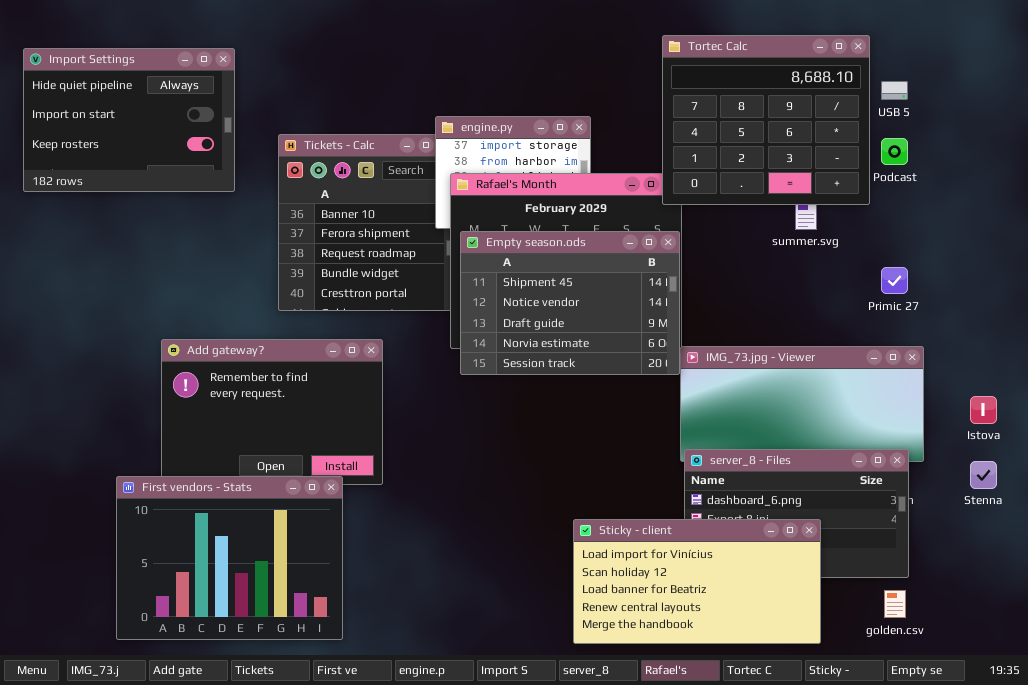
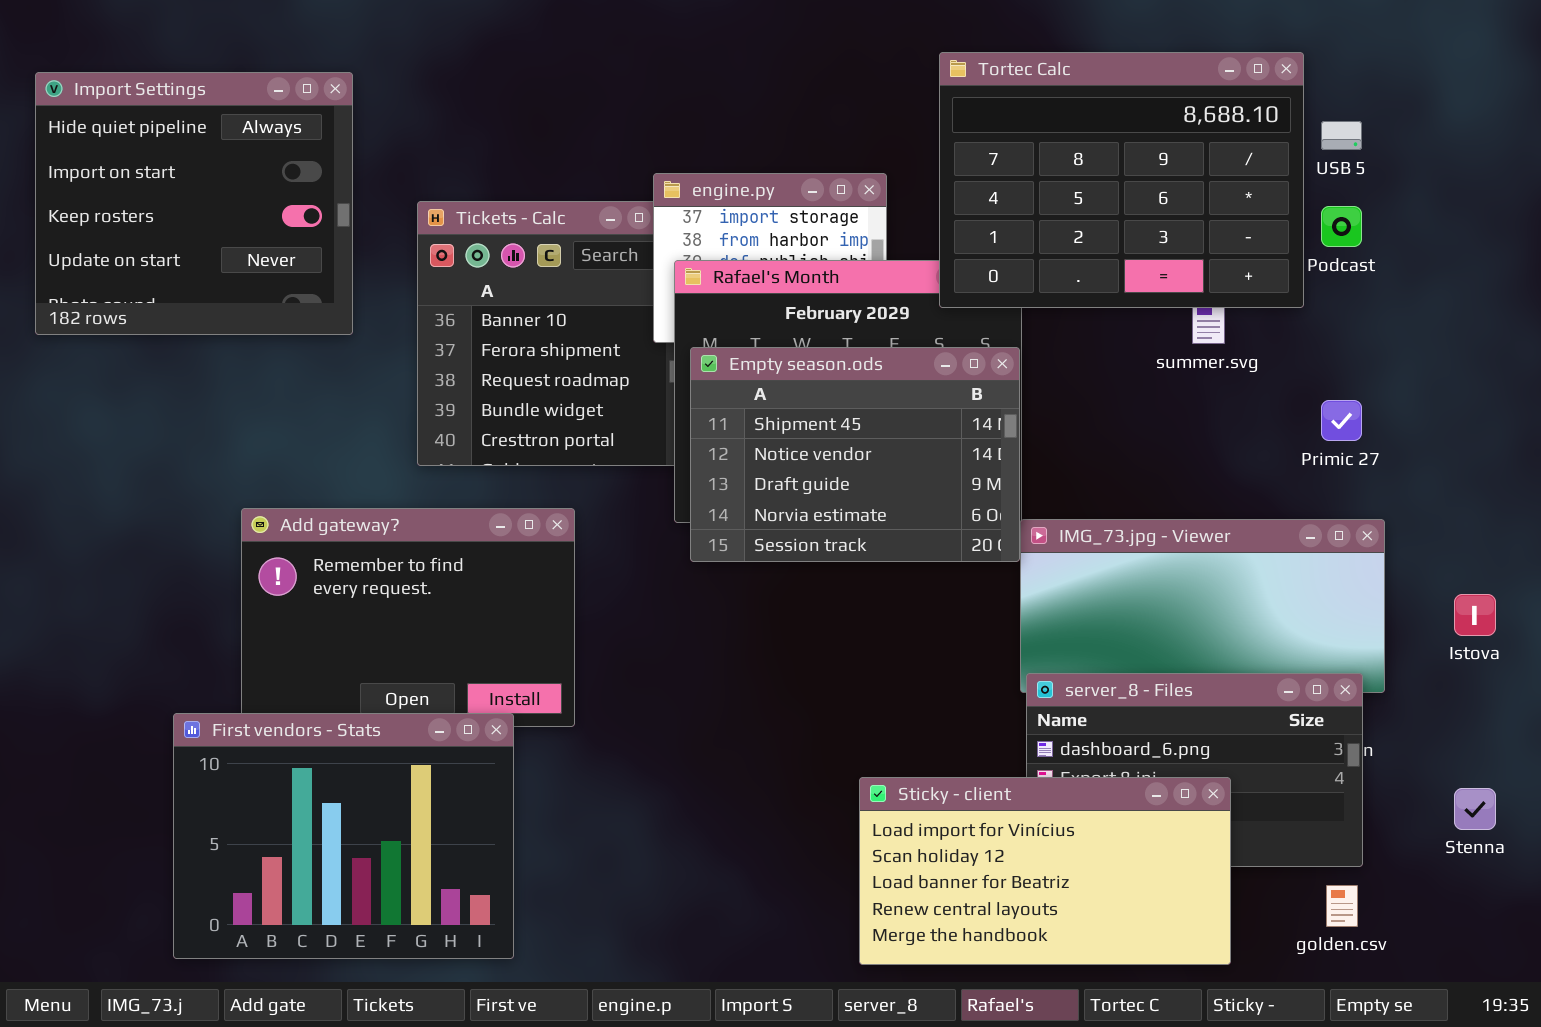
Tortec Calc: [662,35,870,205] -> [939,52,1304,308], resized
Import Settings: [23,48,235,192] -> [35,72,353,335], resized
Stenna: [970,461,997,489] -> [1454,788,1496,830], moved

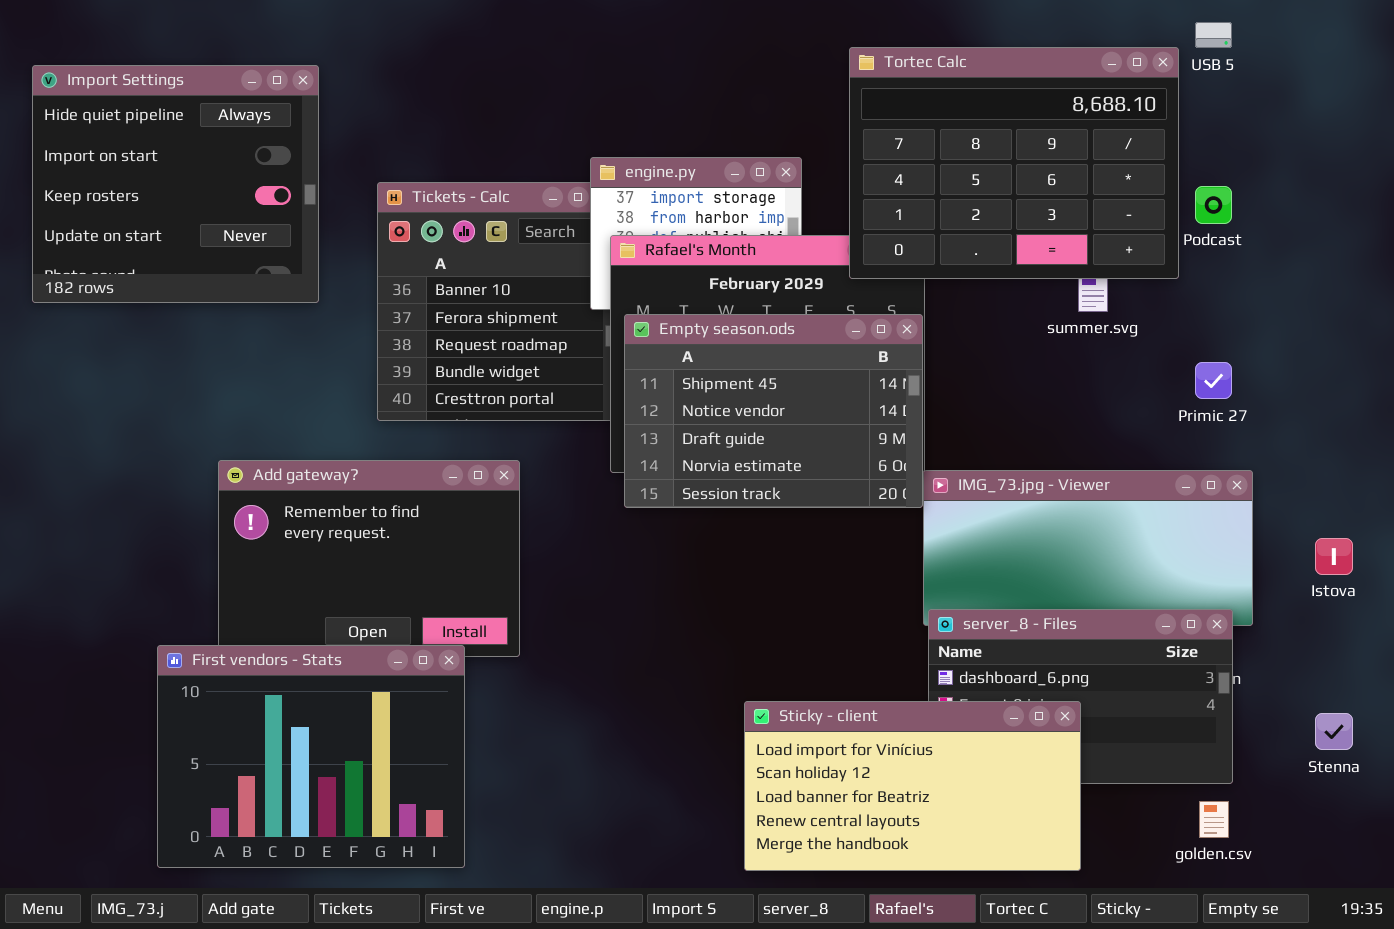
USB 5: [1321,121,1362,150] -> [1195,22,1232,48], moved
Sticky - client: [859,777,1231,965] -> [744,701,1081,871], moved

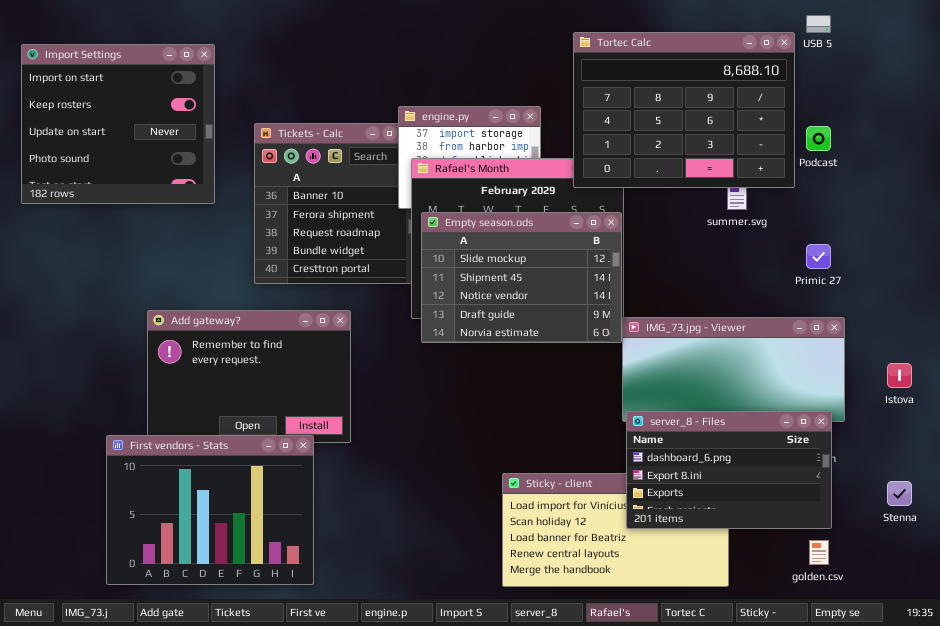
Import Settings: [32,65,319,303] -> [21,44,215,204], scrolled down 1 row
Empty season.ods: [624,314,923,508] -> [421,212,622,343], scrolled up 1 row
server_8 - Files: [928,609,1233,784] -> [626,411,832,529], raised

